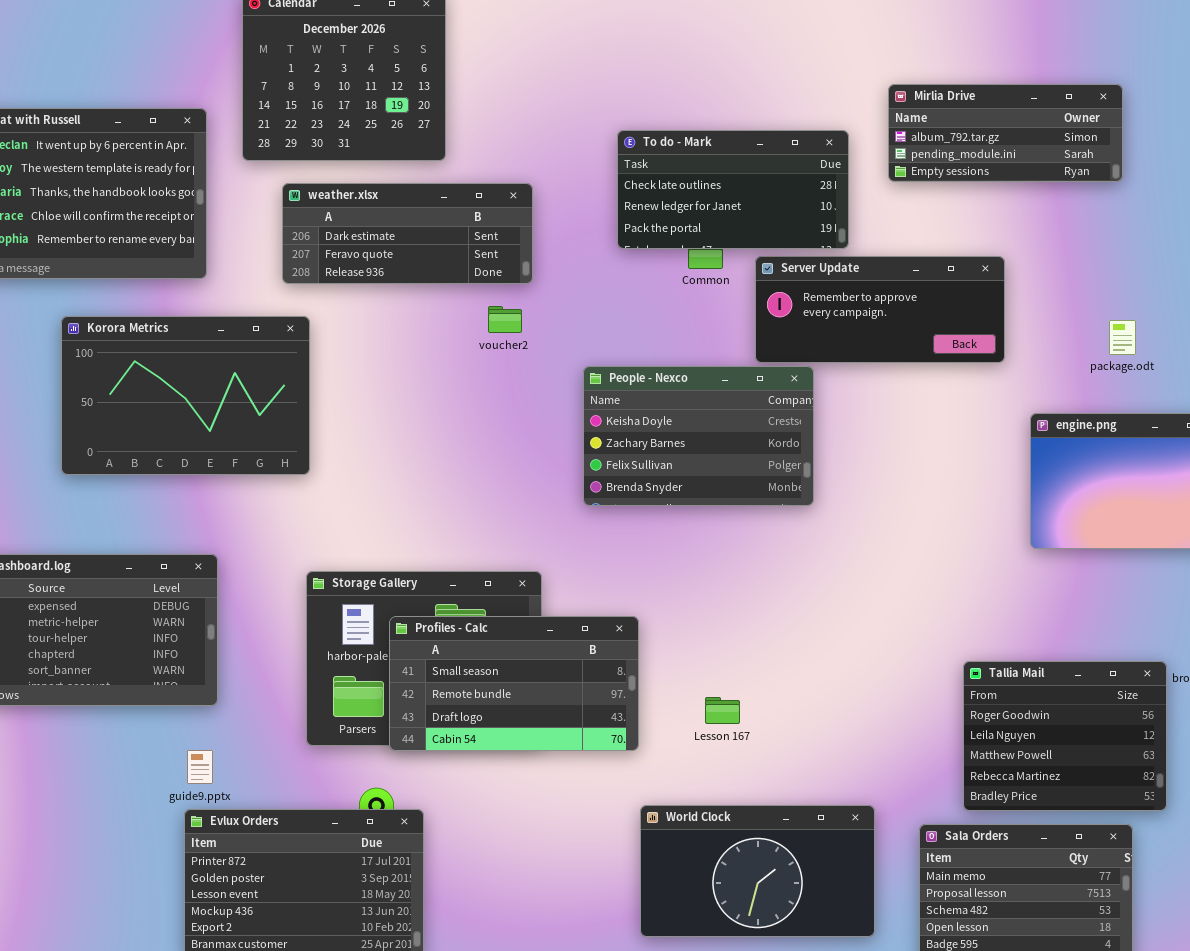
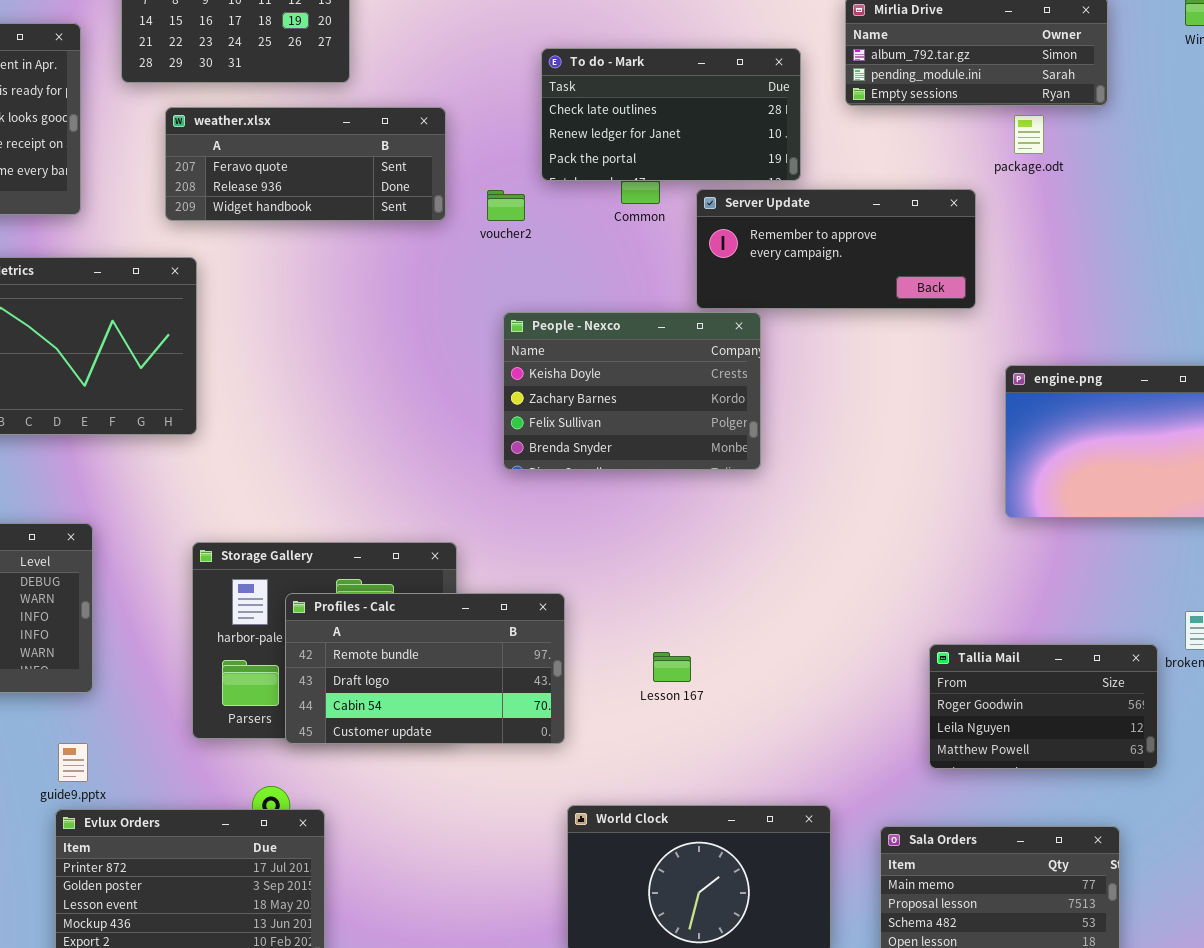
weather.xlsx: [282,183,533,284] -> [165,107,446,221], scrolled down 1 row
voucher2: [488,306,522,333] -> [487,190,525,221], moved
package.odt: [1109,320,1136,355] -> [1014,115,1044,154], moved
Profiles - Calc: [389,616,639,751] -> [285,593,565,744], scrolled down 1 row
Tallia Mail: [963,661,1167,811] -> [929,644,1158,769], resized
Lesson 167: [705,697,740,724] -> [653,652,691,682], moved

